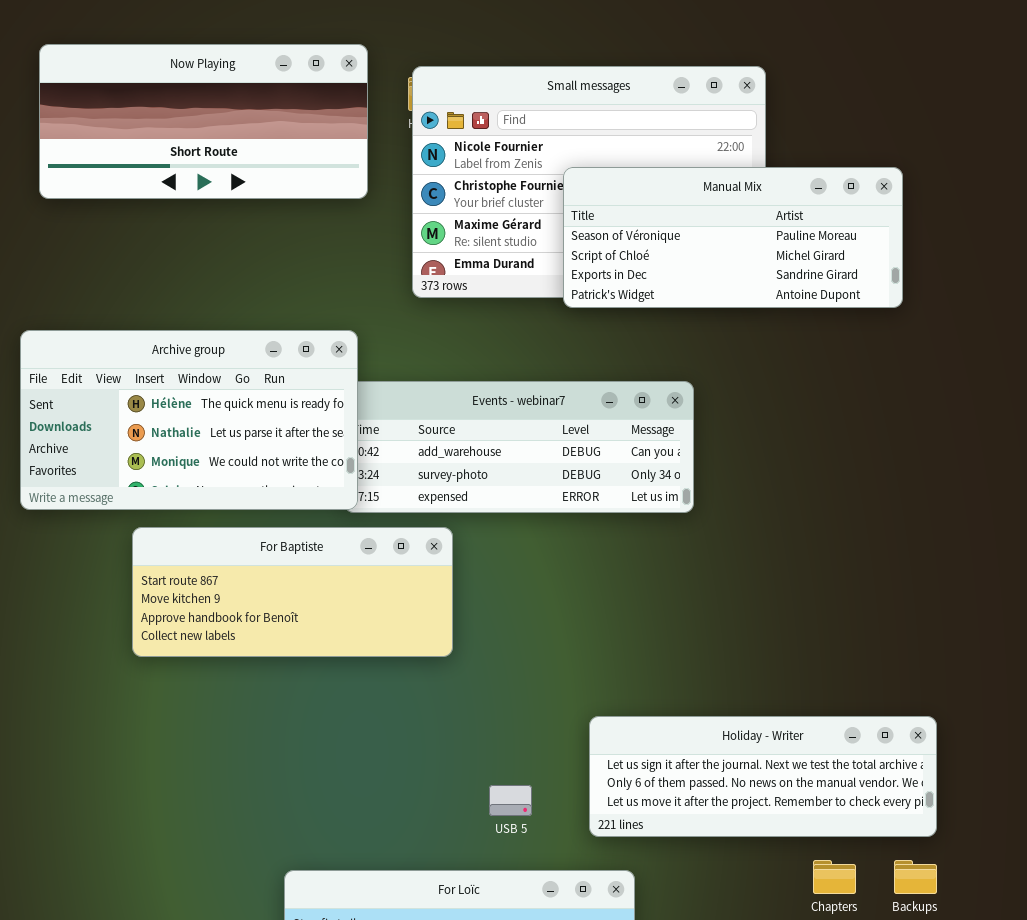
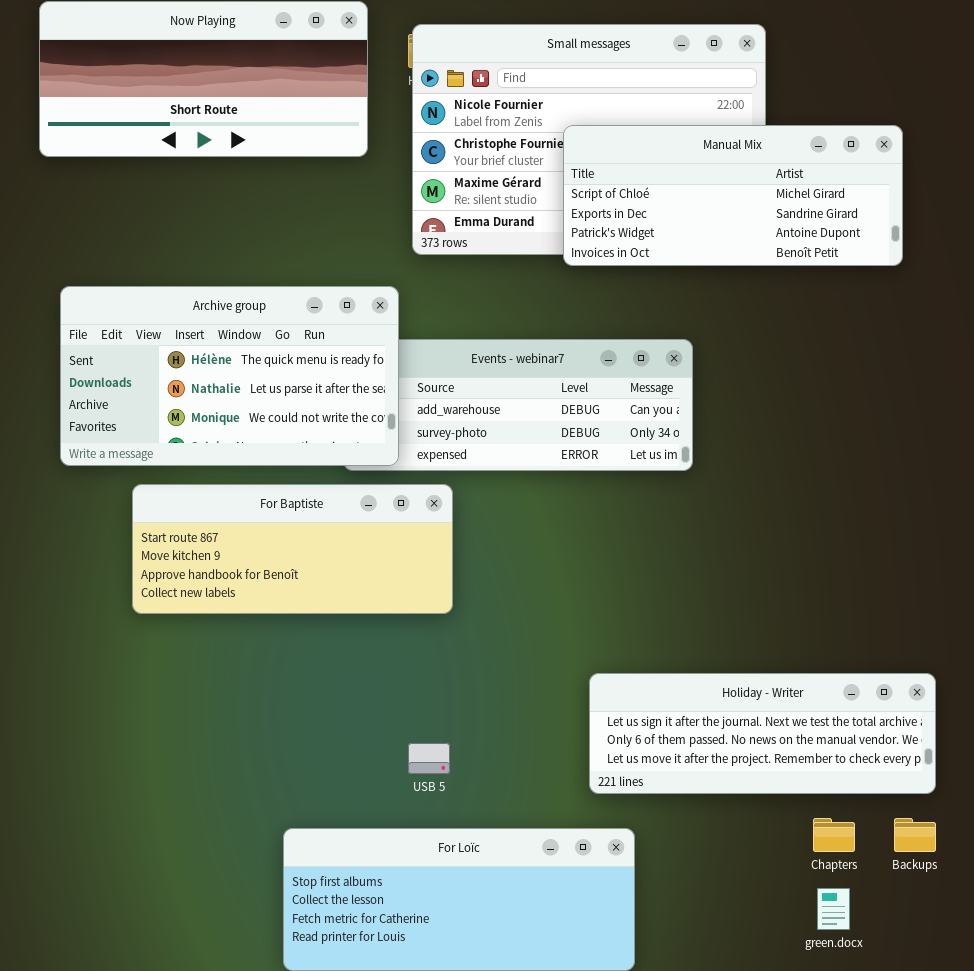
Manual Mix: [563,167,903,308] -> [563,125,903,266], scrolled down 1 row
Archive group: [20,330,358,510] -> [60,286,399,466], moved
USB 5: [489,785,532,816] -> [408,743,450,774], moved

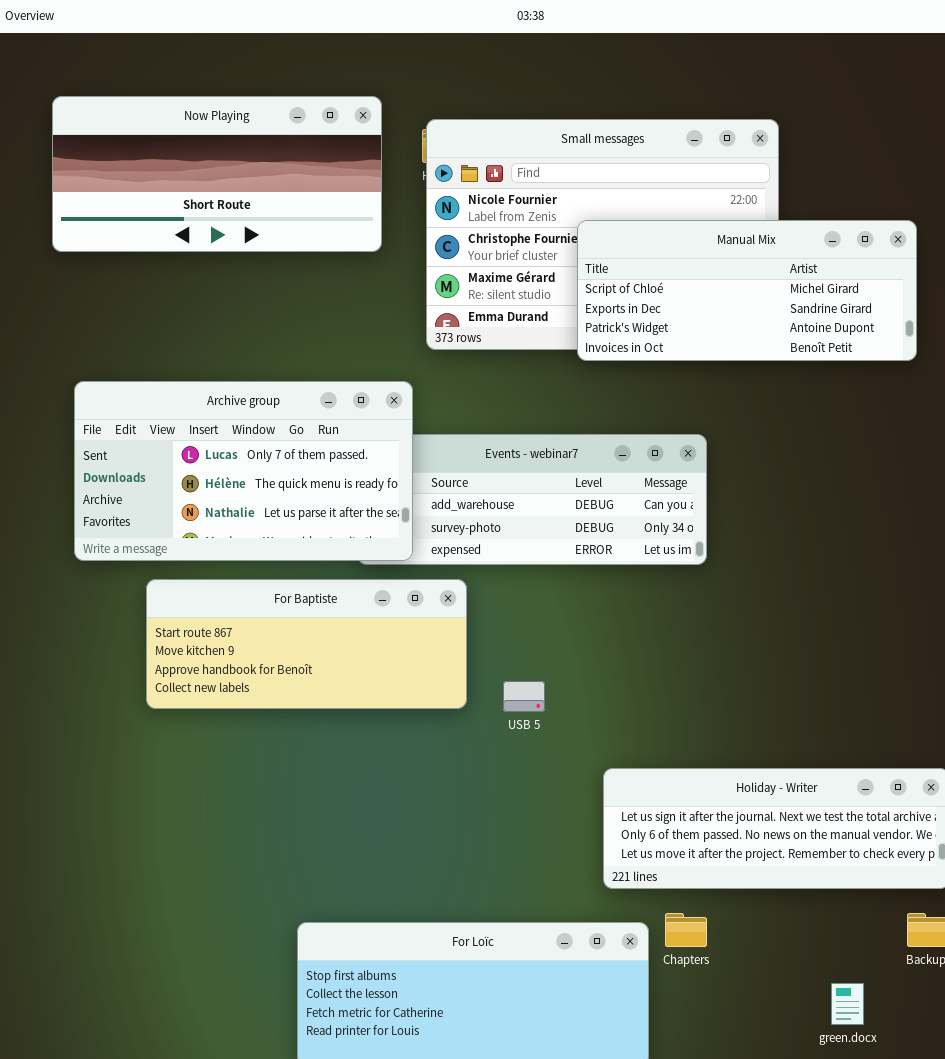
Archive group: [60,286,399,466] -> [74,381,413,561], scrolled up 1 row
USB 5: [408,743,450,774] -> [503,681,545,712], moved
Chapters: [813,818,855,852] -> [665,913,707,947], moved

